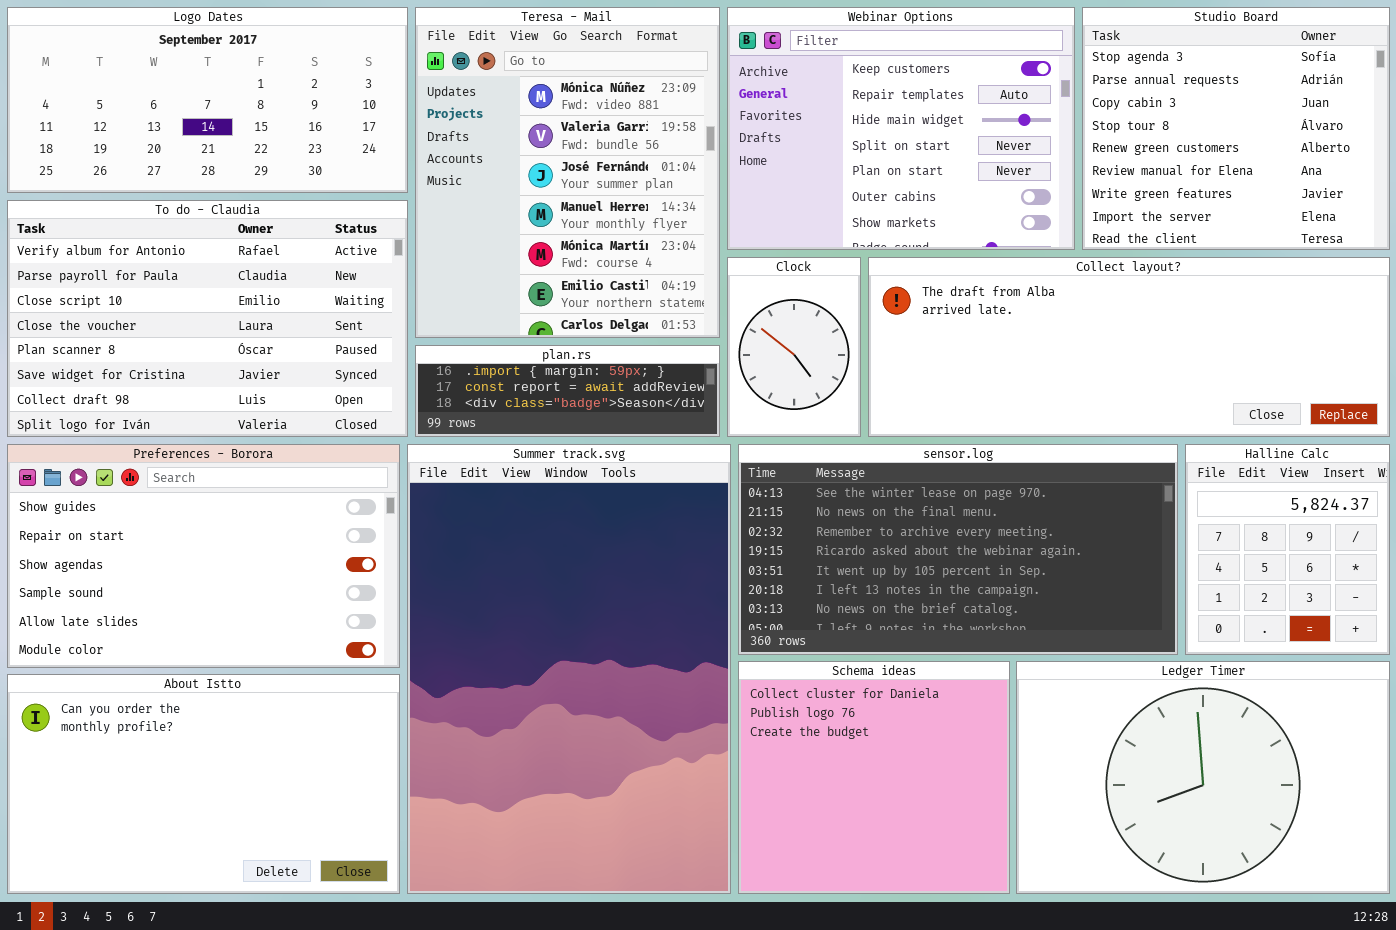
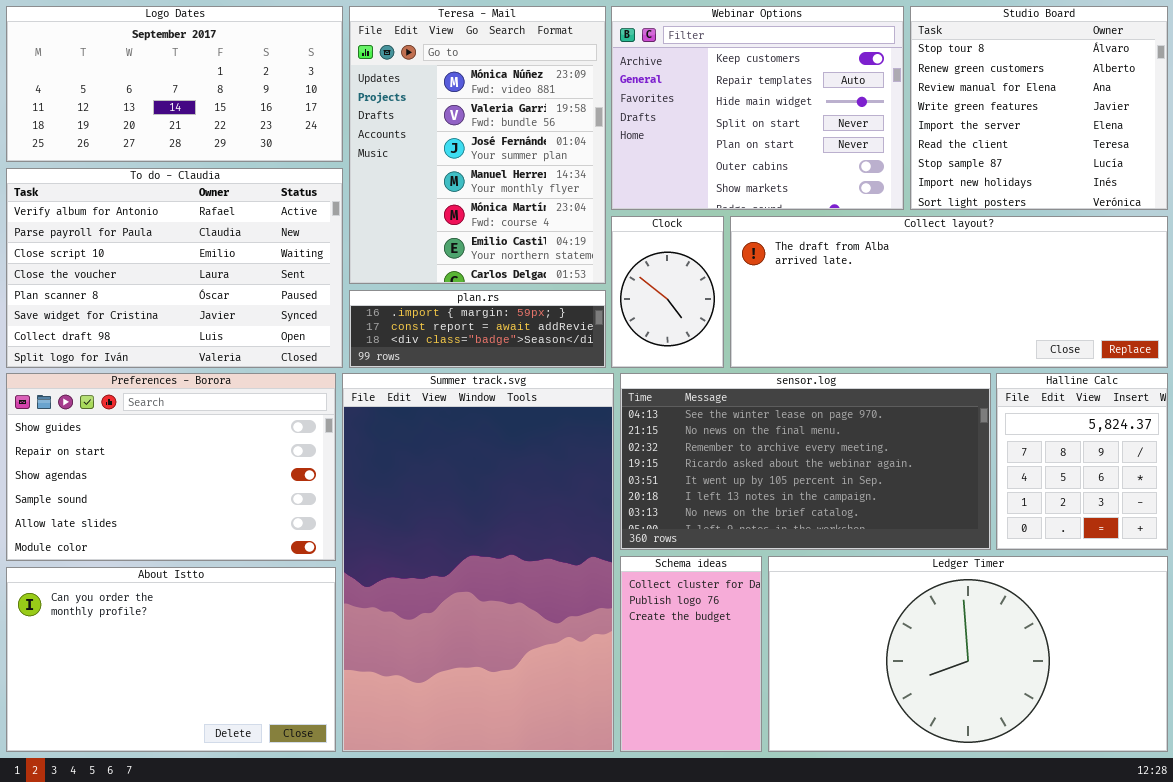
Studio Board: [1082,7,1390,250] -> [910,6,1168,210], scrolled down 3 rows
Schema ideas: [738,661,1010,894] -> [620,556,762,752], resized
Ledger Timer: [1016,661,1390,894] -> [768,556,1168,752], resized

